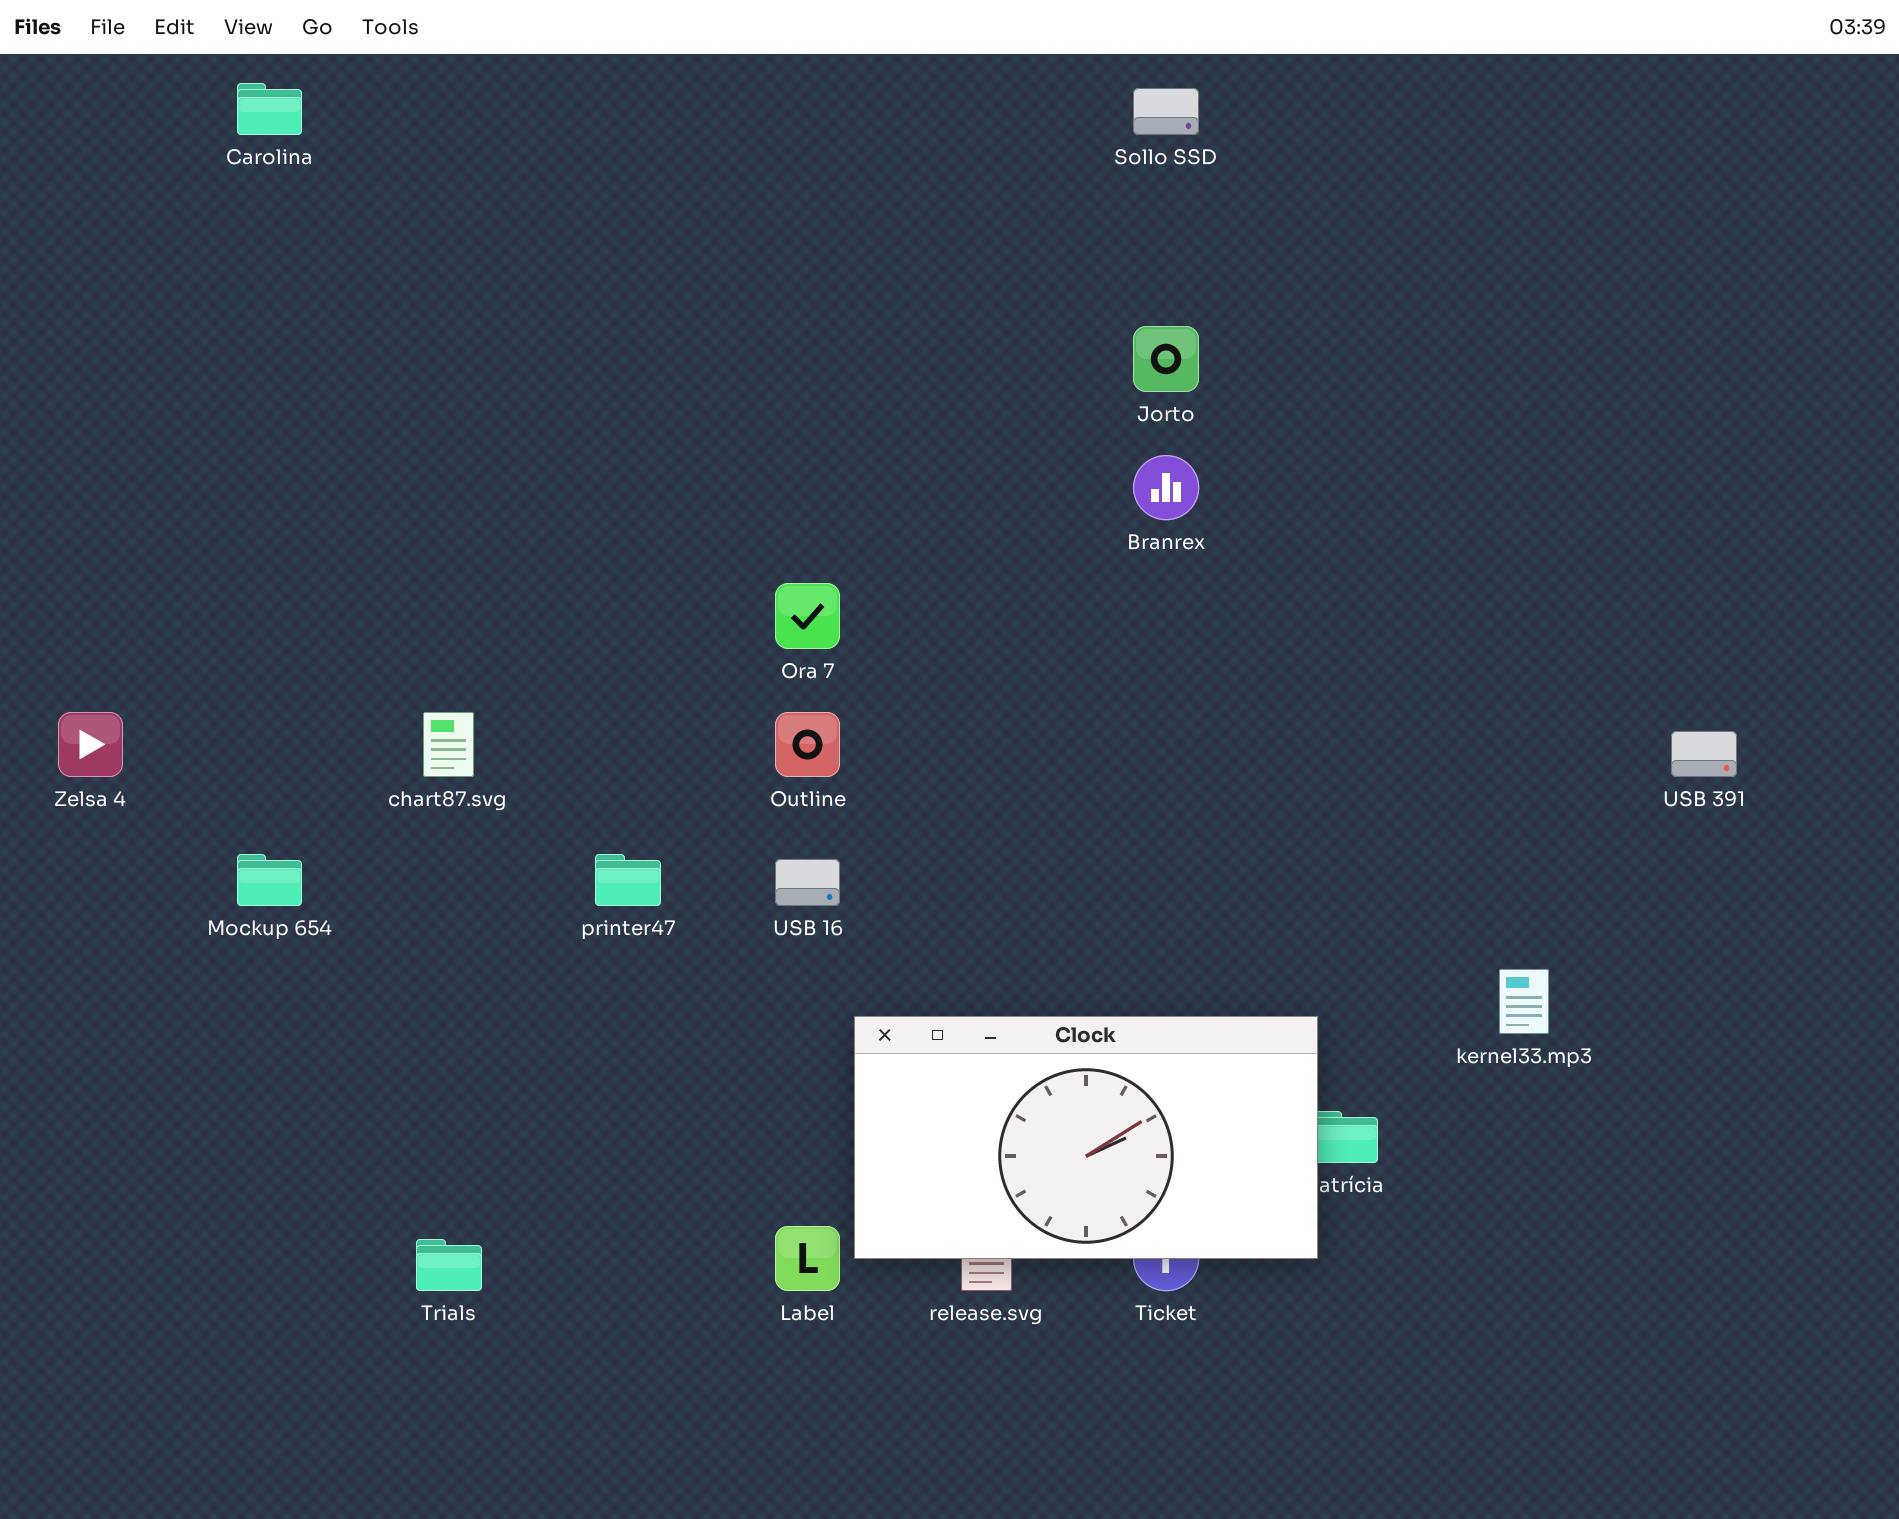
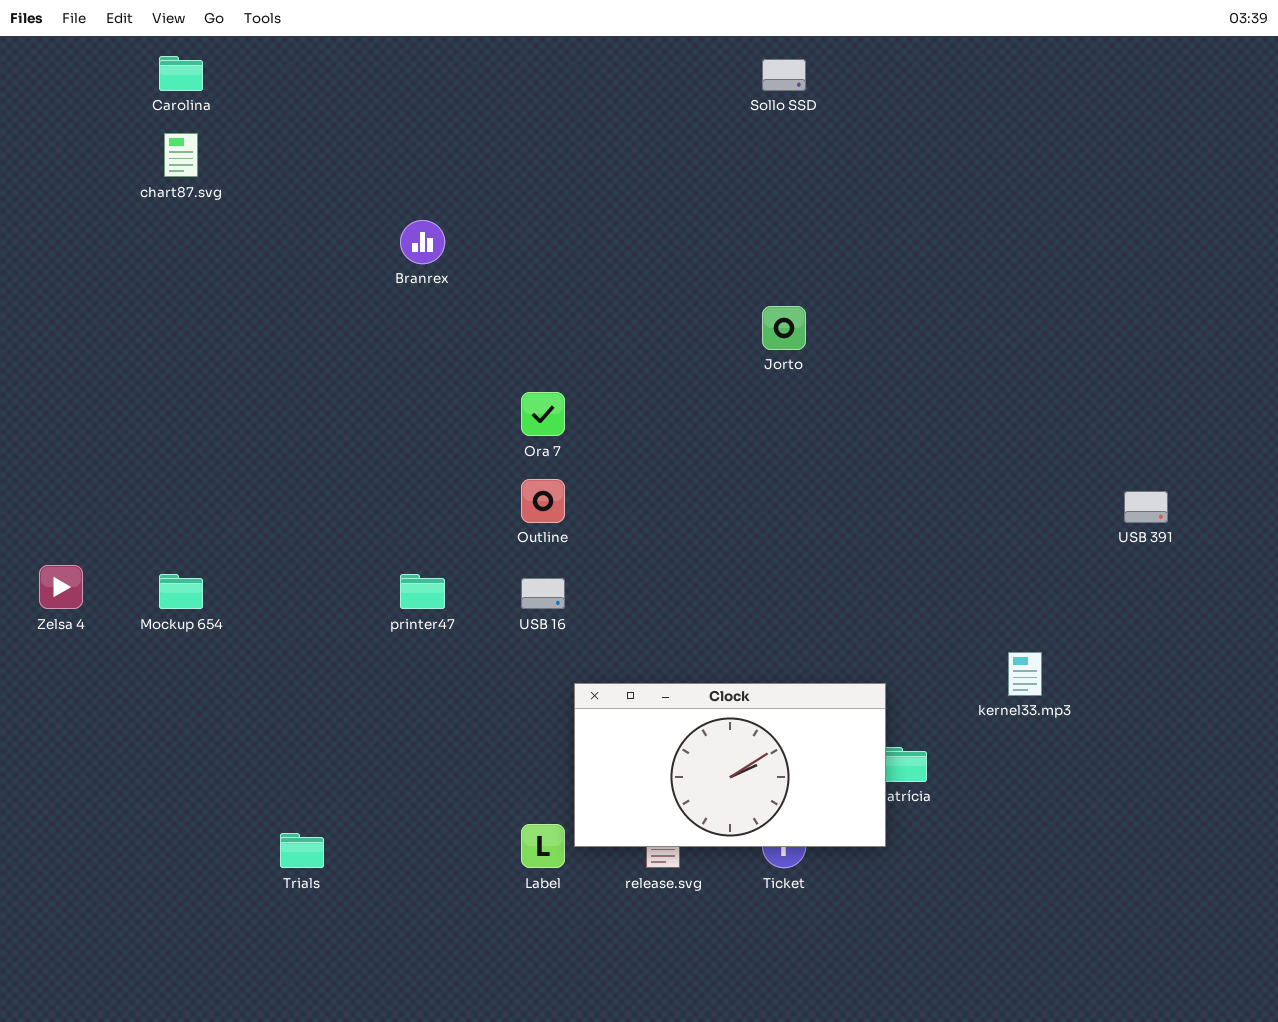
Jorto: [1133,326,1199,392] -> [762,306,806,350], moved
Branrex: [1133,455,1199,520] -> [400,220,445,264], moved
Zelsa 4: [58,712,123,777] -> [39,565,83,609], moved
chart87.svg: [423,712,474,777] -> [164,133,198,177], moved

